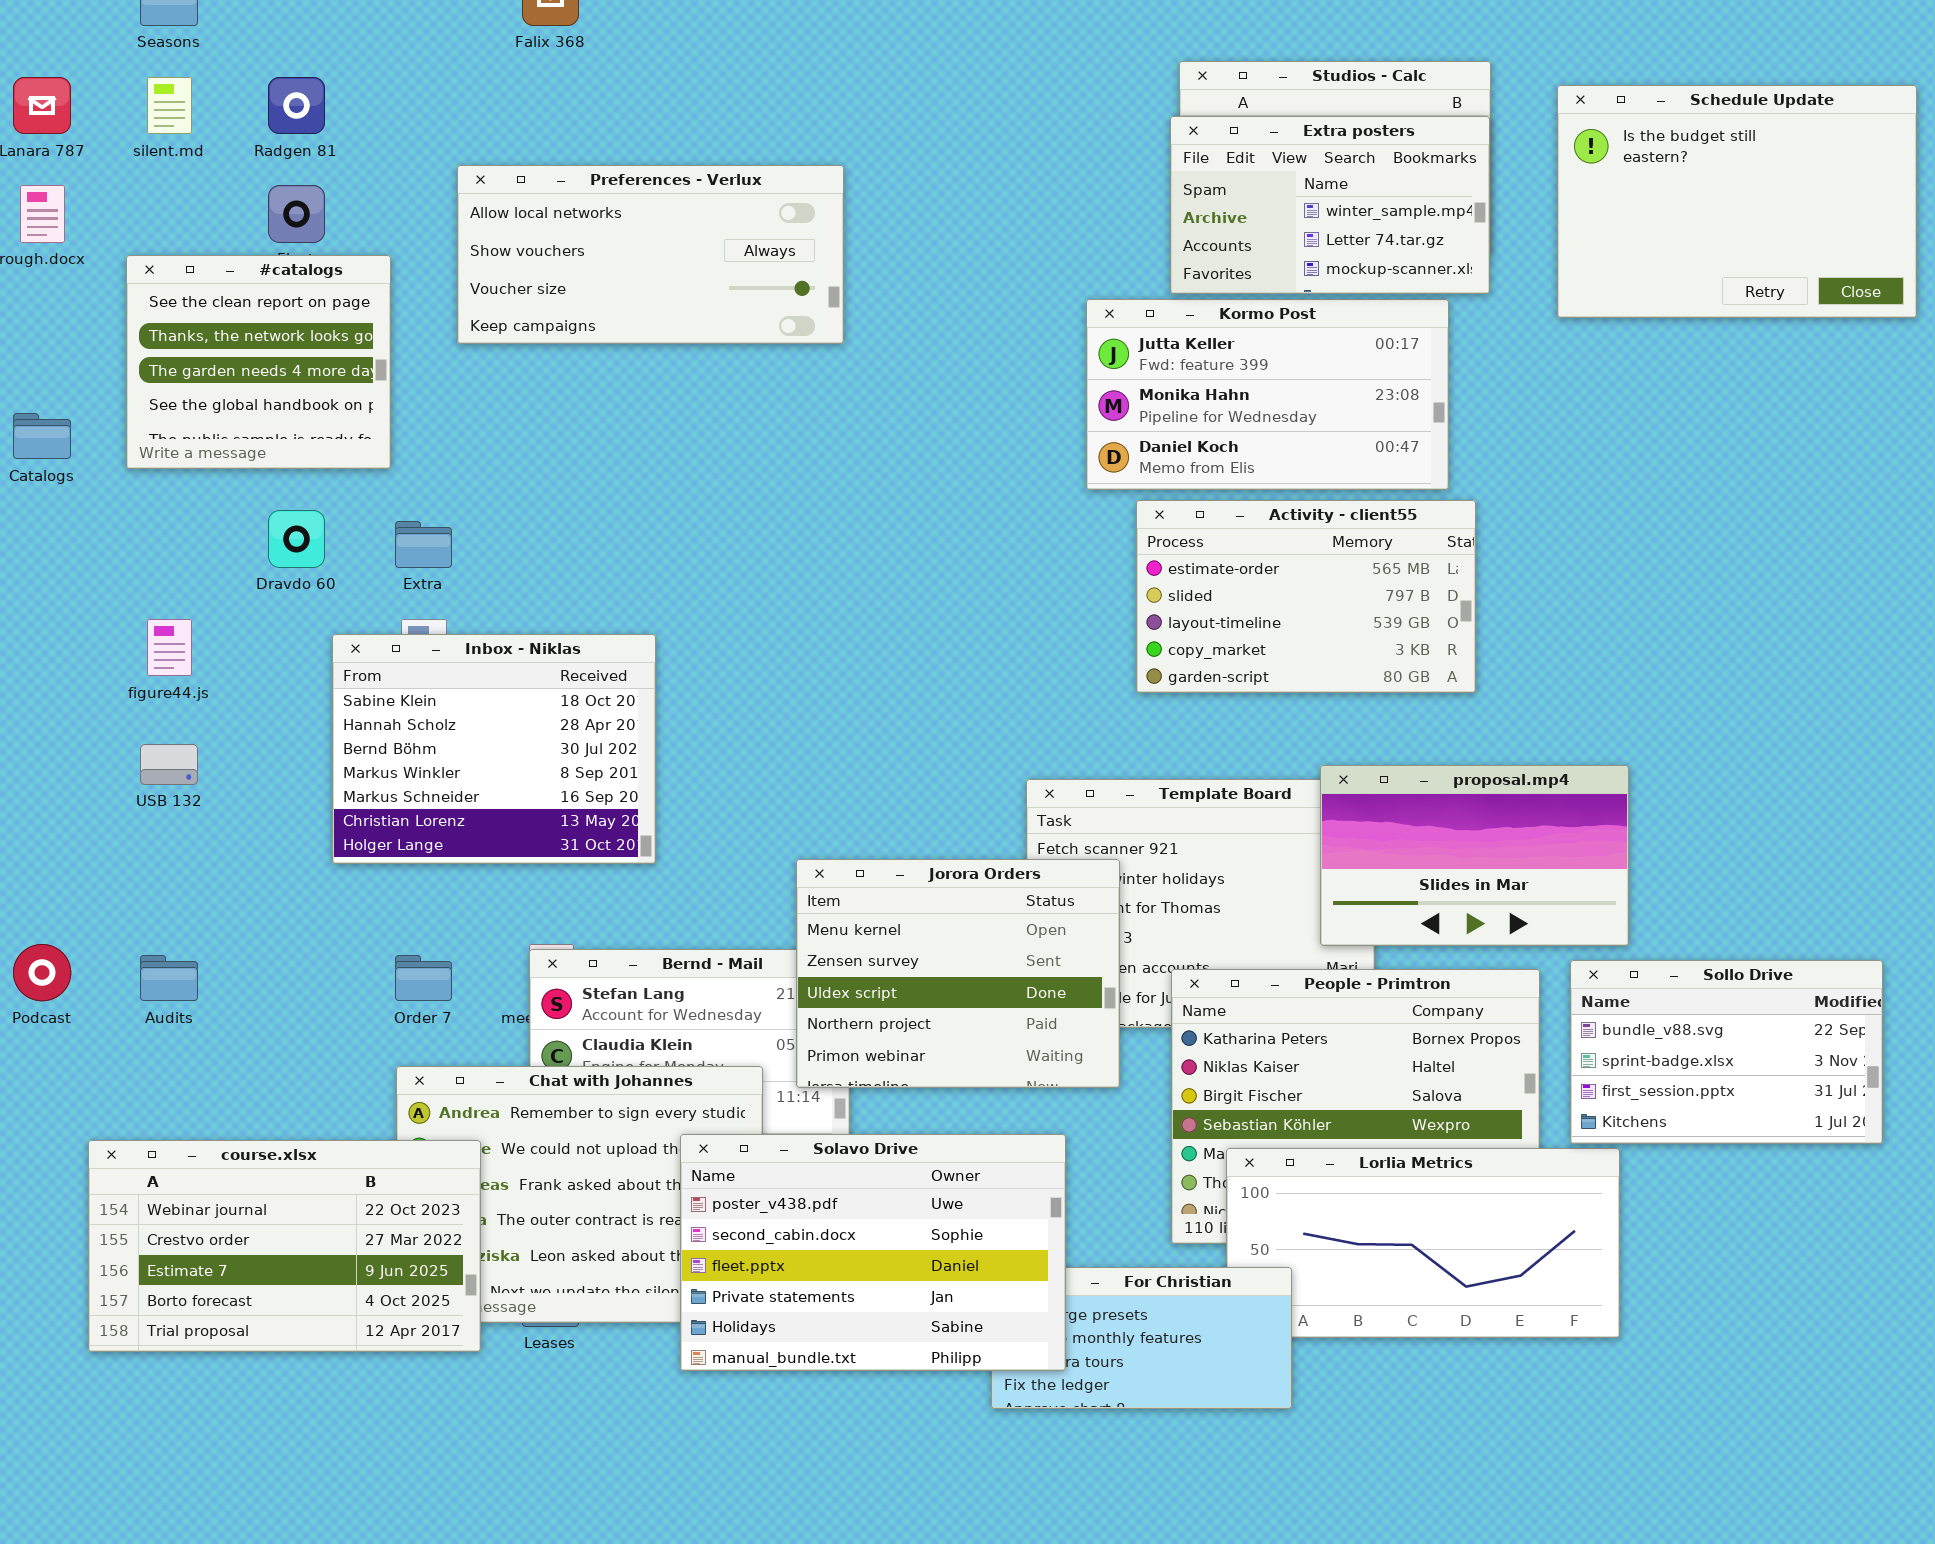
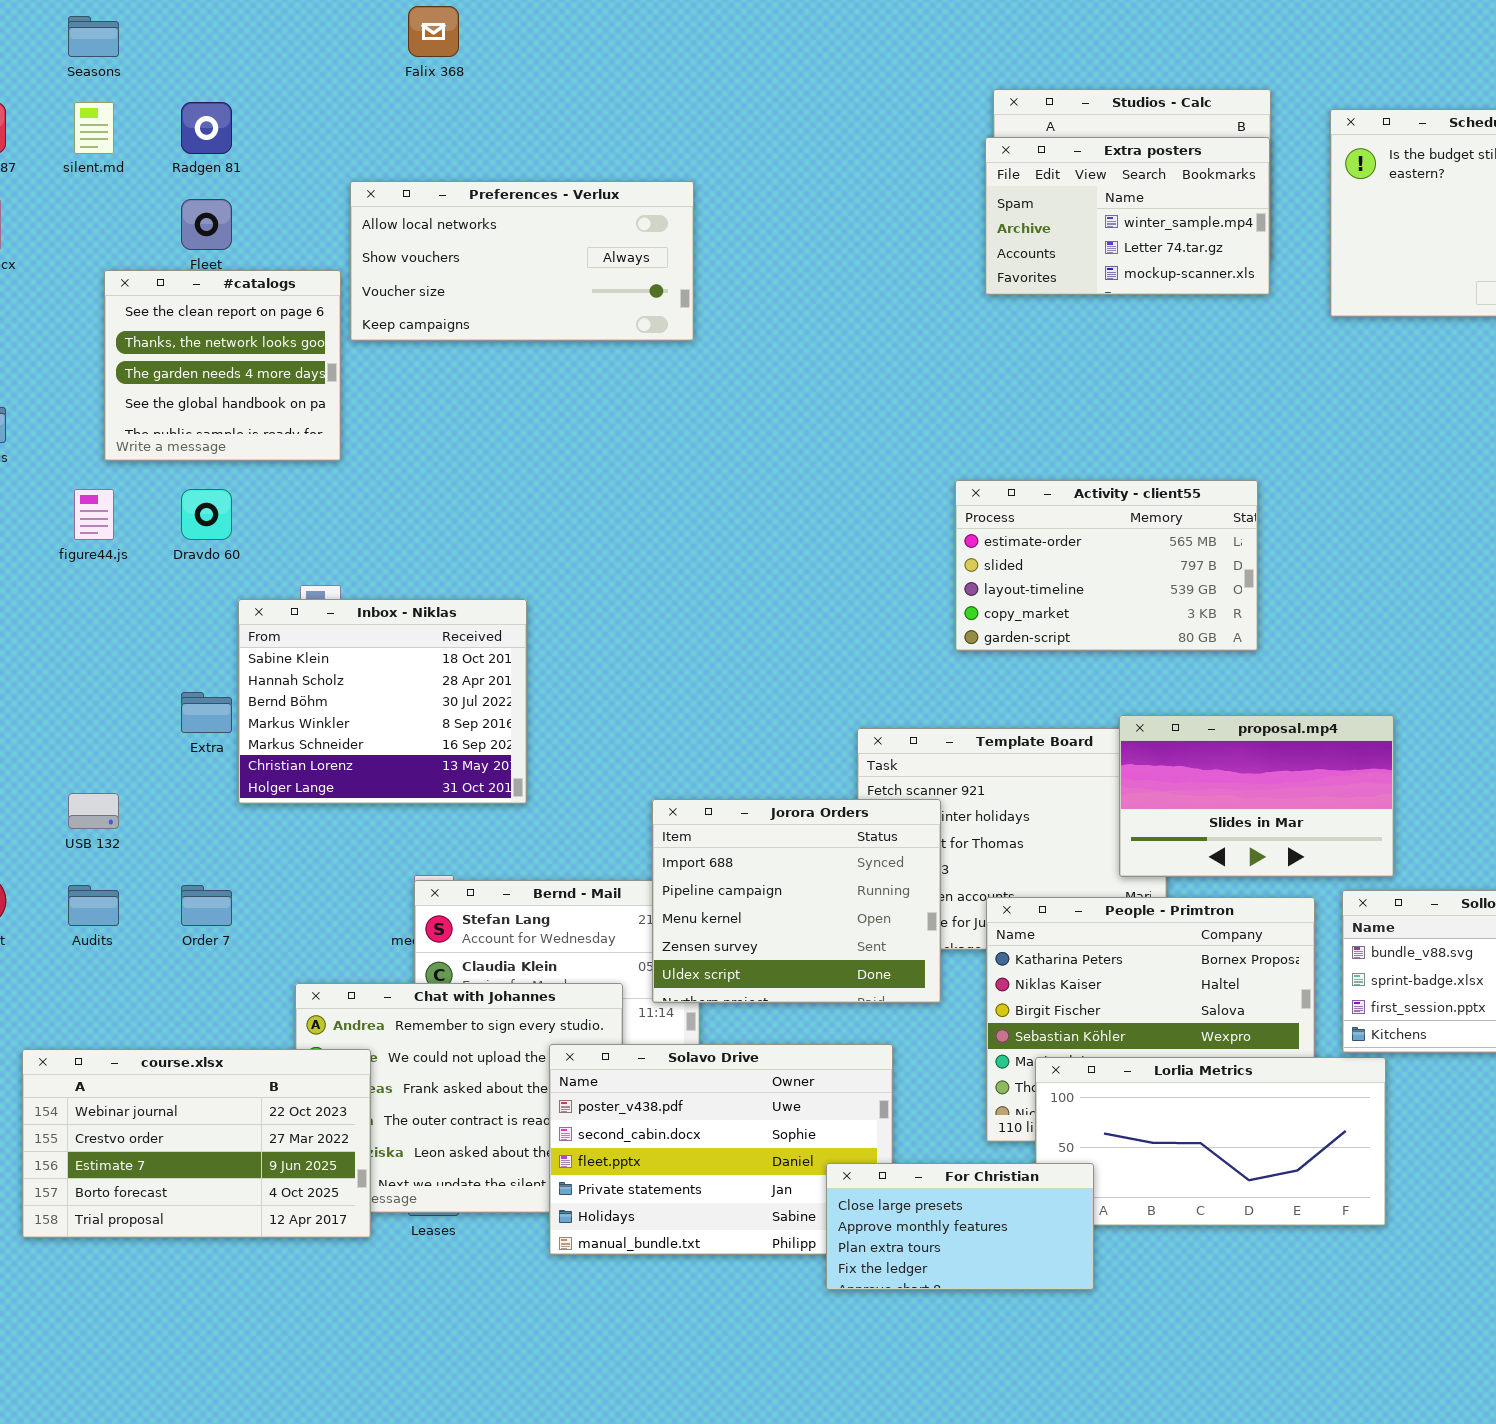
#catalogs: [126,255,391,469] -> [104,270,341,461], moved
Kormo Post: [1086,299,1449,490] -> none, closed
Extra: [395,521,452,568] -> [181,692,232,733], moved
figure44.js: [147,619,192,676] -> [74,489,114,540], moved
USB 132: [140,744,198,785] -> [68,793,119,829], moved
Jorora Orders: [796,859,1120,1088] -> [652,799,941,1003], scrolled up 2 rows
Order 7: [395,955,452,1001] -> [181,885,232,926], moved
For Christian: [991,1267,1292,1409] -> [826,1163,1094,1290], raised

